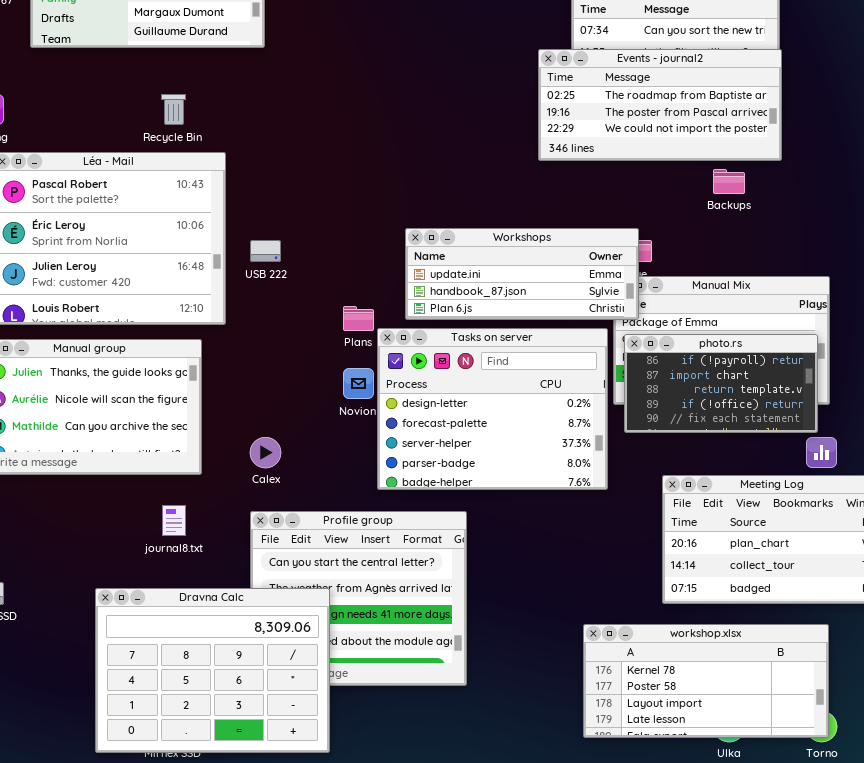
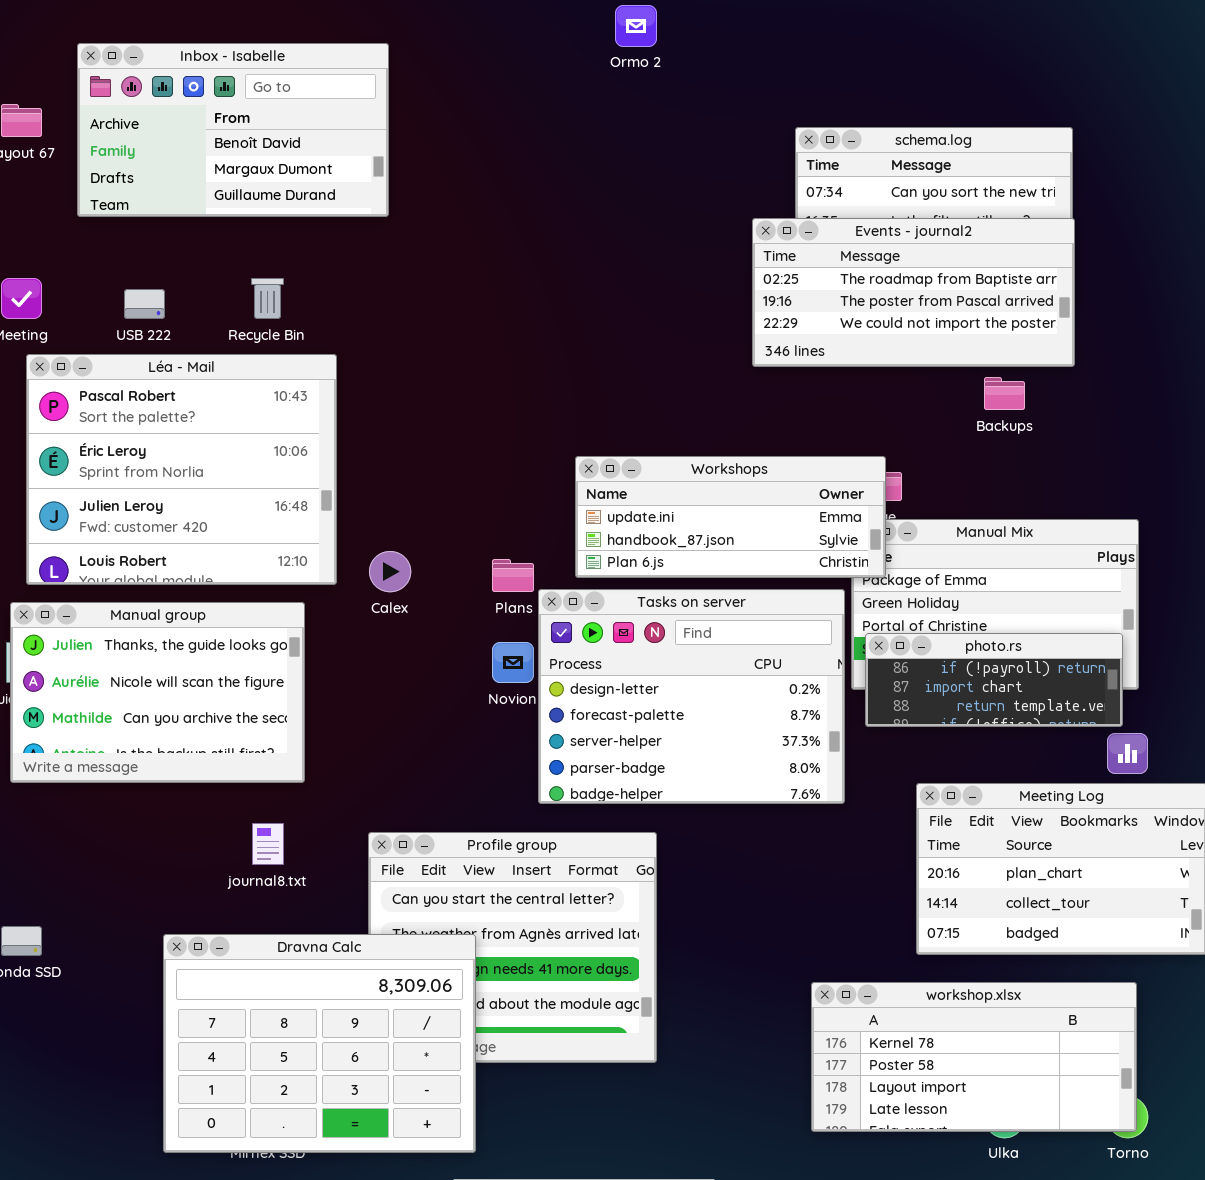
USB 222: [250,240,281,262] -> [124,289,165,319], moved
photo.rs: [624,334,818,433] -> [865,633,1123,727], resized
Calex: [250,437,281,468] -> [369,551,411,592], moved

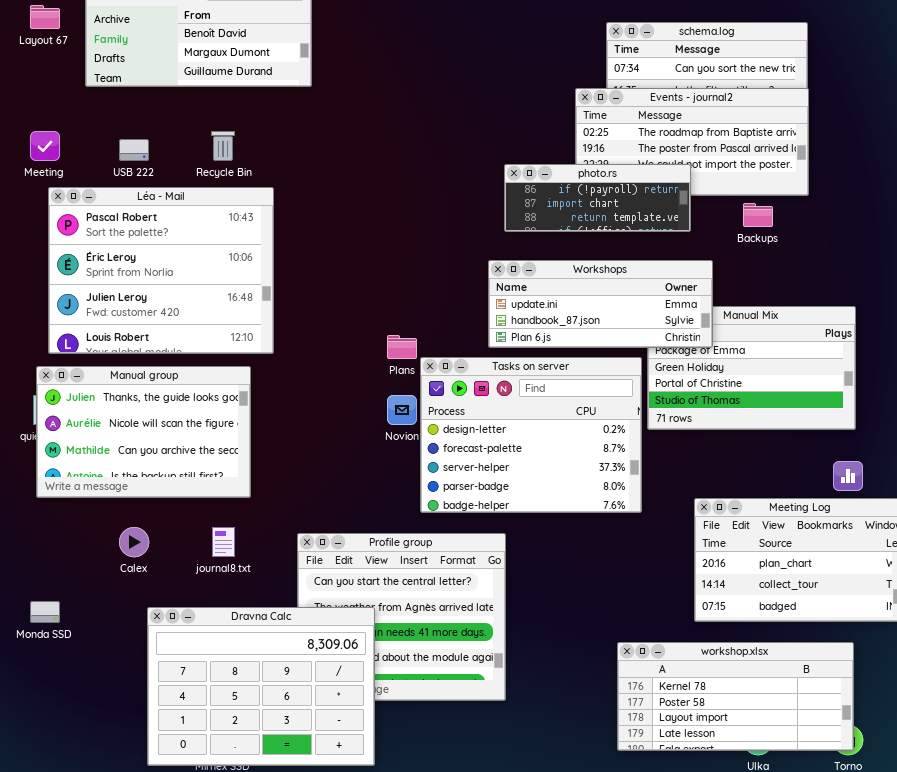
Workshops: [575,456,886,578] -> [488,260,713,348], moved
Calex: [369,551,411,592] -> [119,527,149,557], moved
photo.rs: [865,633,1123,727] -> [504,164,691,232], moved

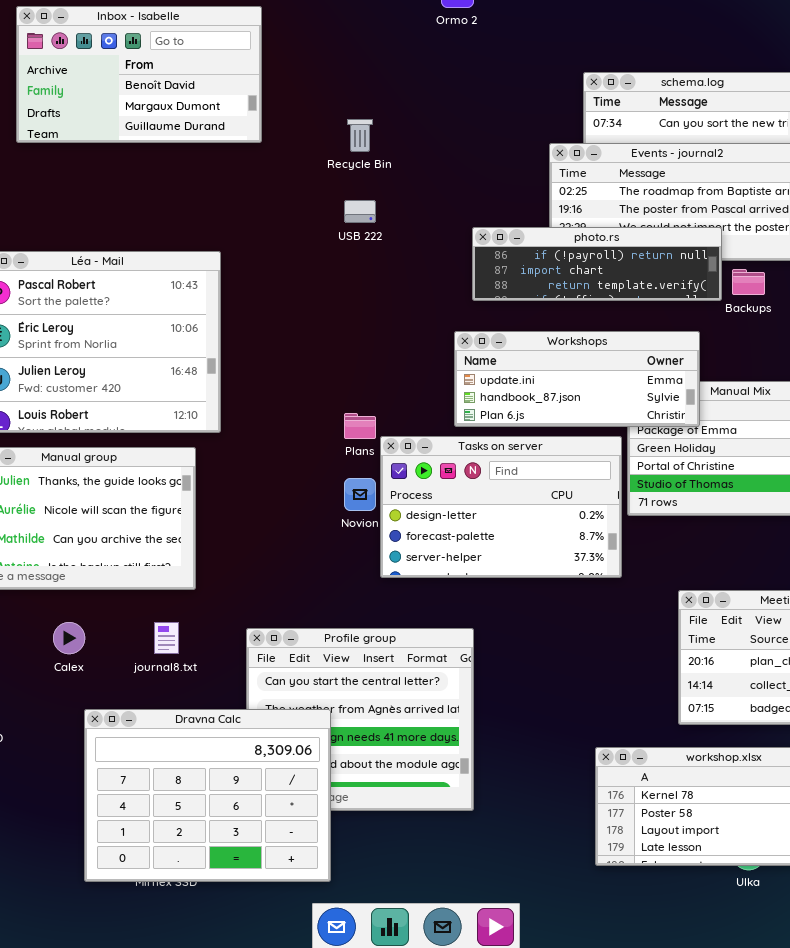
Recycle Bin: [211,131,235,161] -> [347,119,373,152], moved
USB 222: [119,139,149,161] -> [344,200,376,223], moved
photo.rs: [504,164,691,232] -> [472,227,722,301], resized
Tasks on server: [420,357,642,513] -> [380,436,622,578], resized

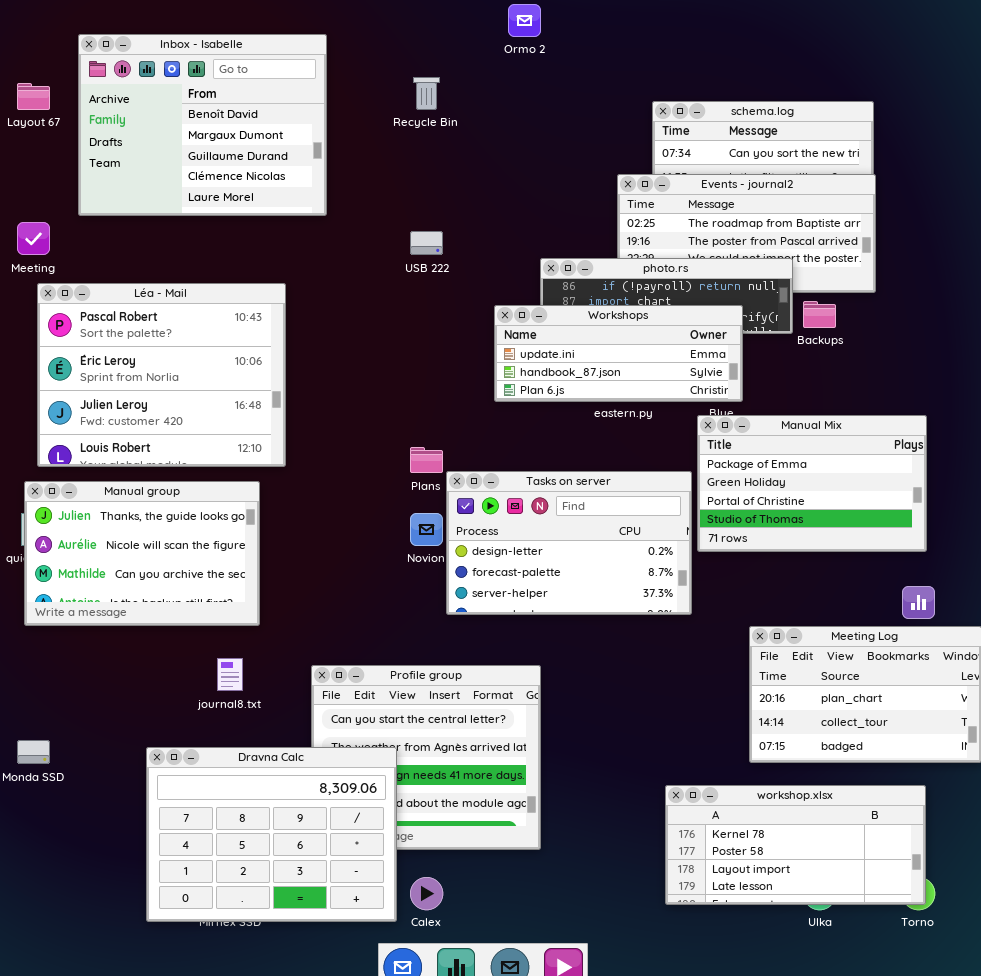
Inbox - Isabelle: [16,6,262,143] -> [78,34,327,216], resized
Recycle Bin: [347,119,373,152] -> [413,77,440,110], moved
Workshops: [454,331,700,427] -> [494,305,743,402], moved
Calex: [53,622,85,654] -> [410,877,443,910], moved

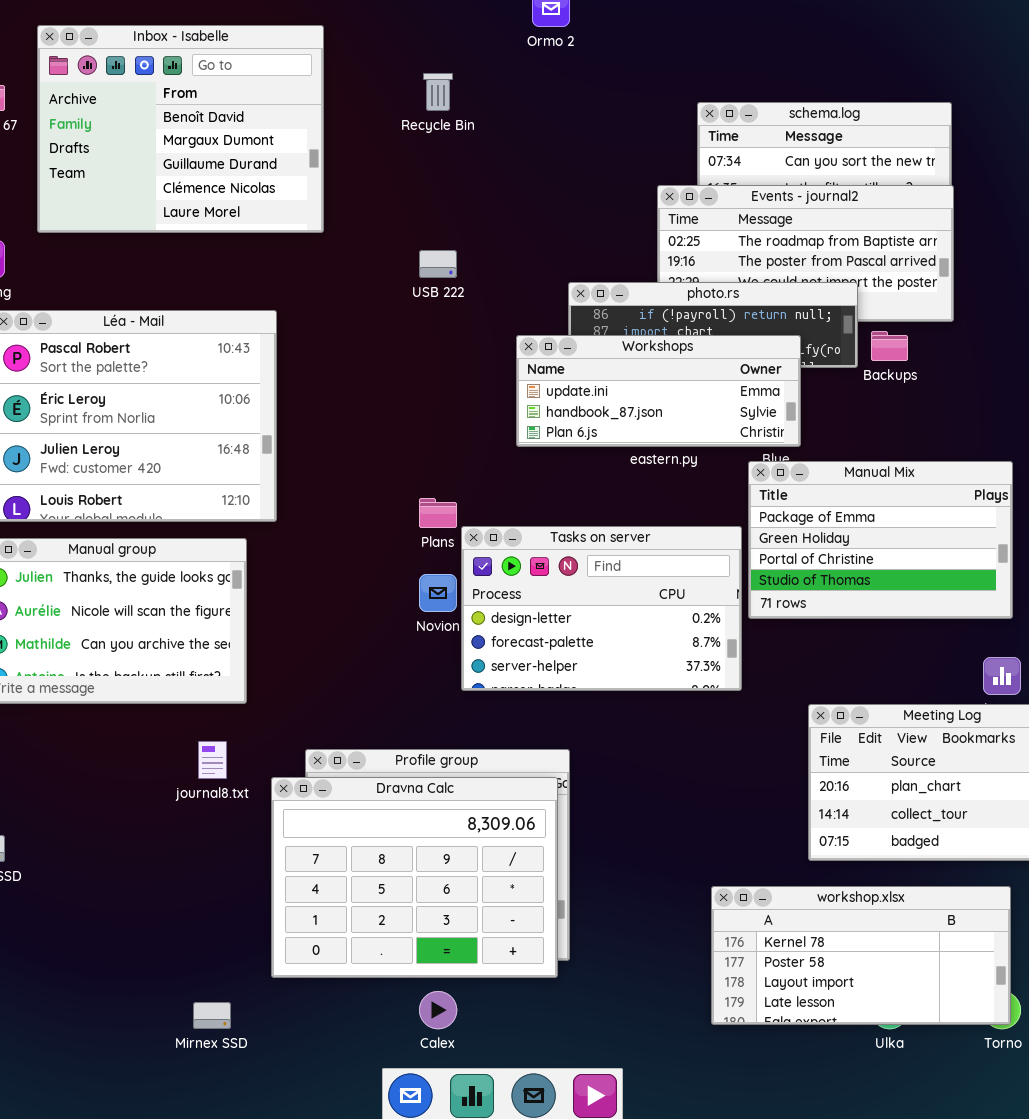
Dravna Calc: [146,747,397,922] -> [271,777,558,978], moved

